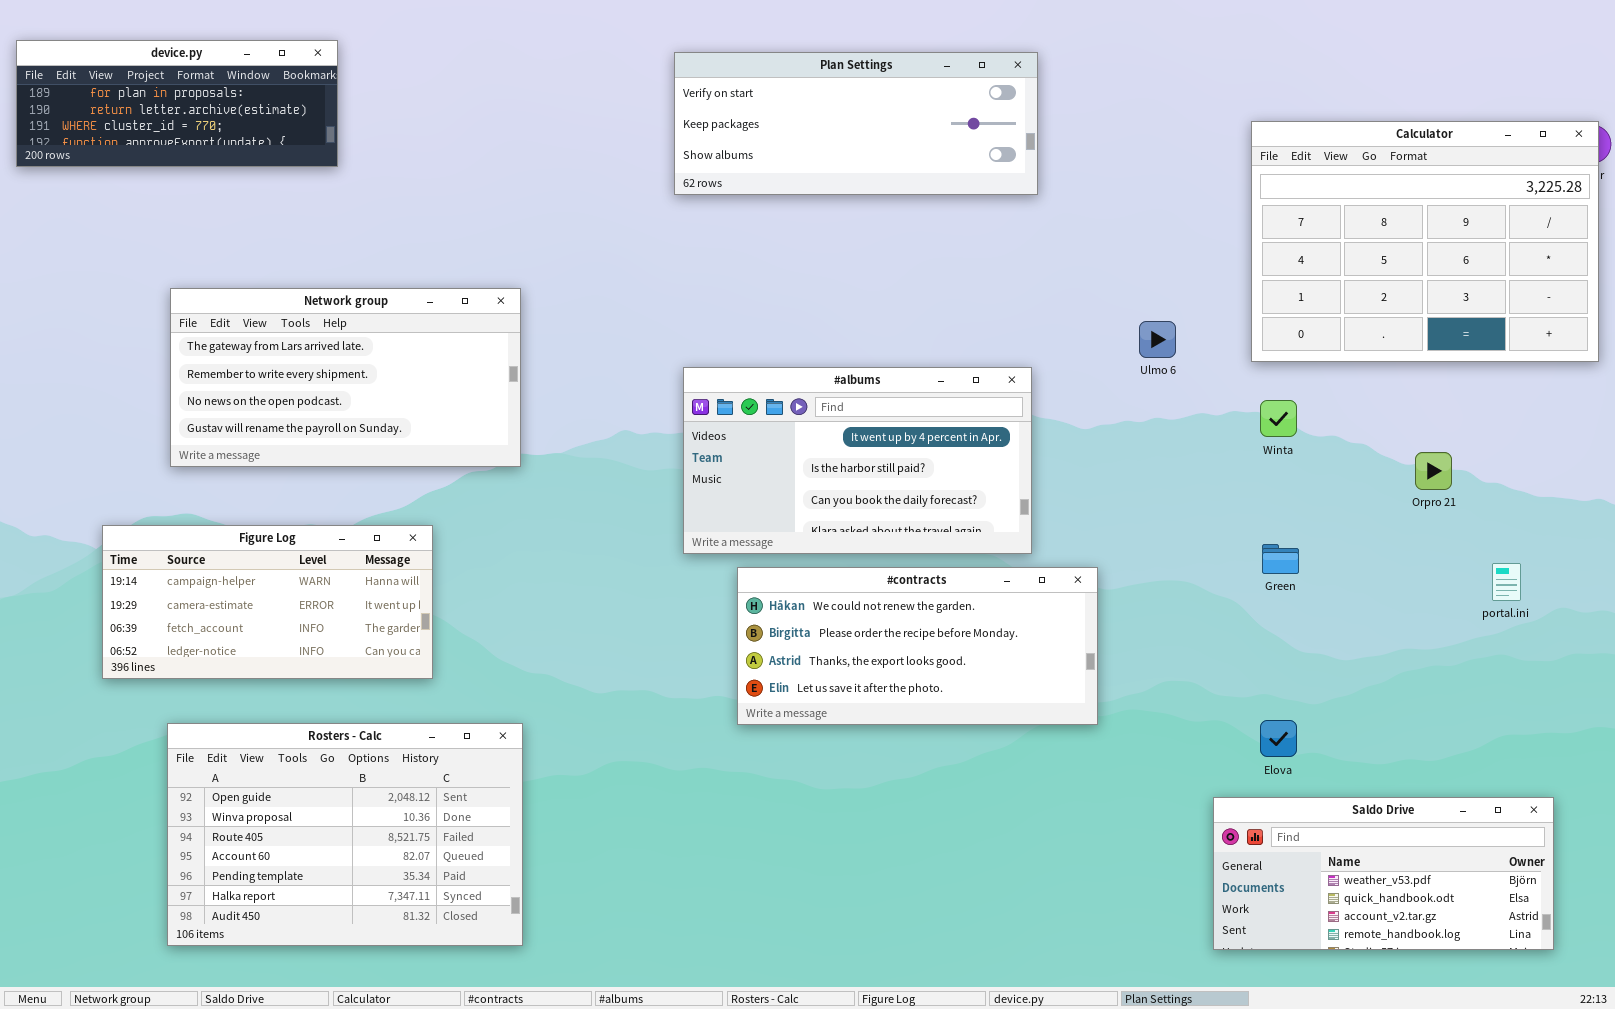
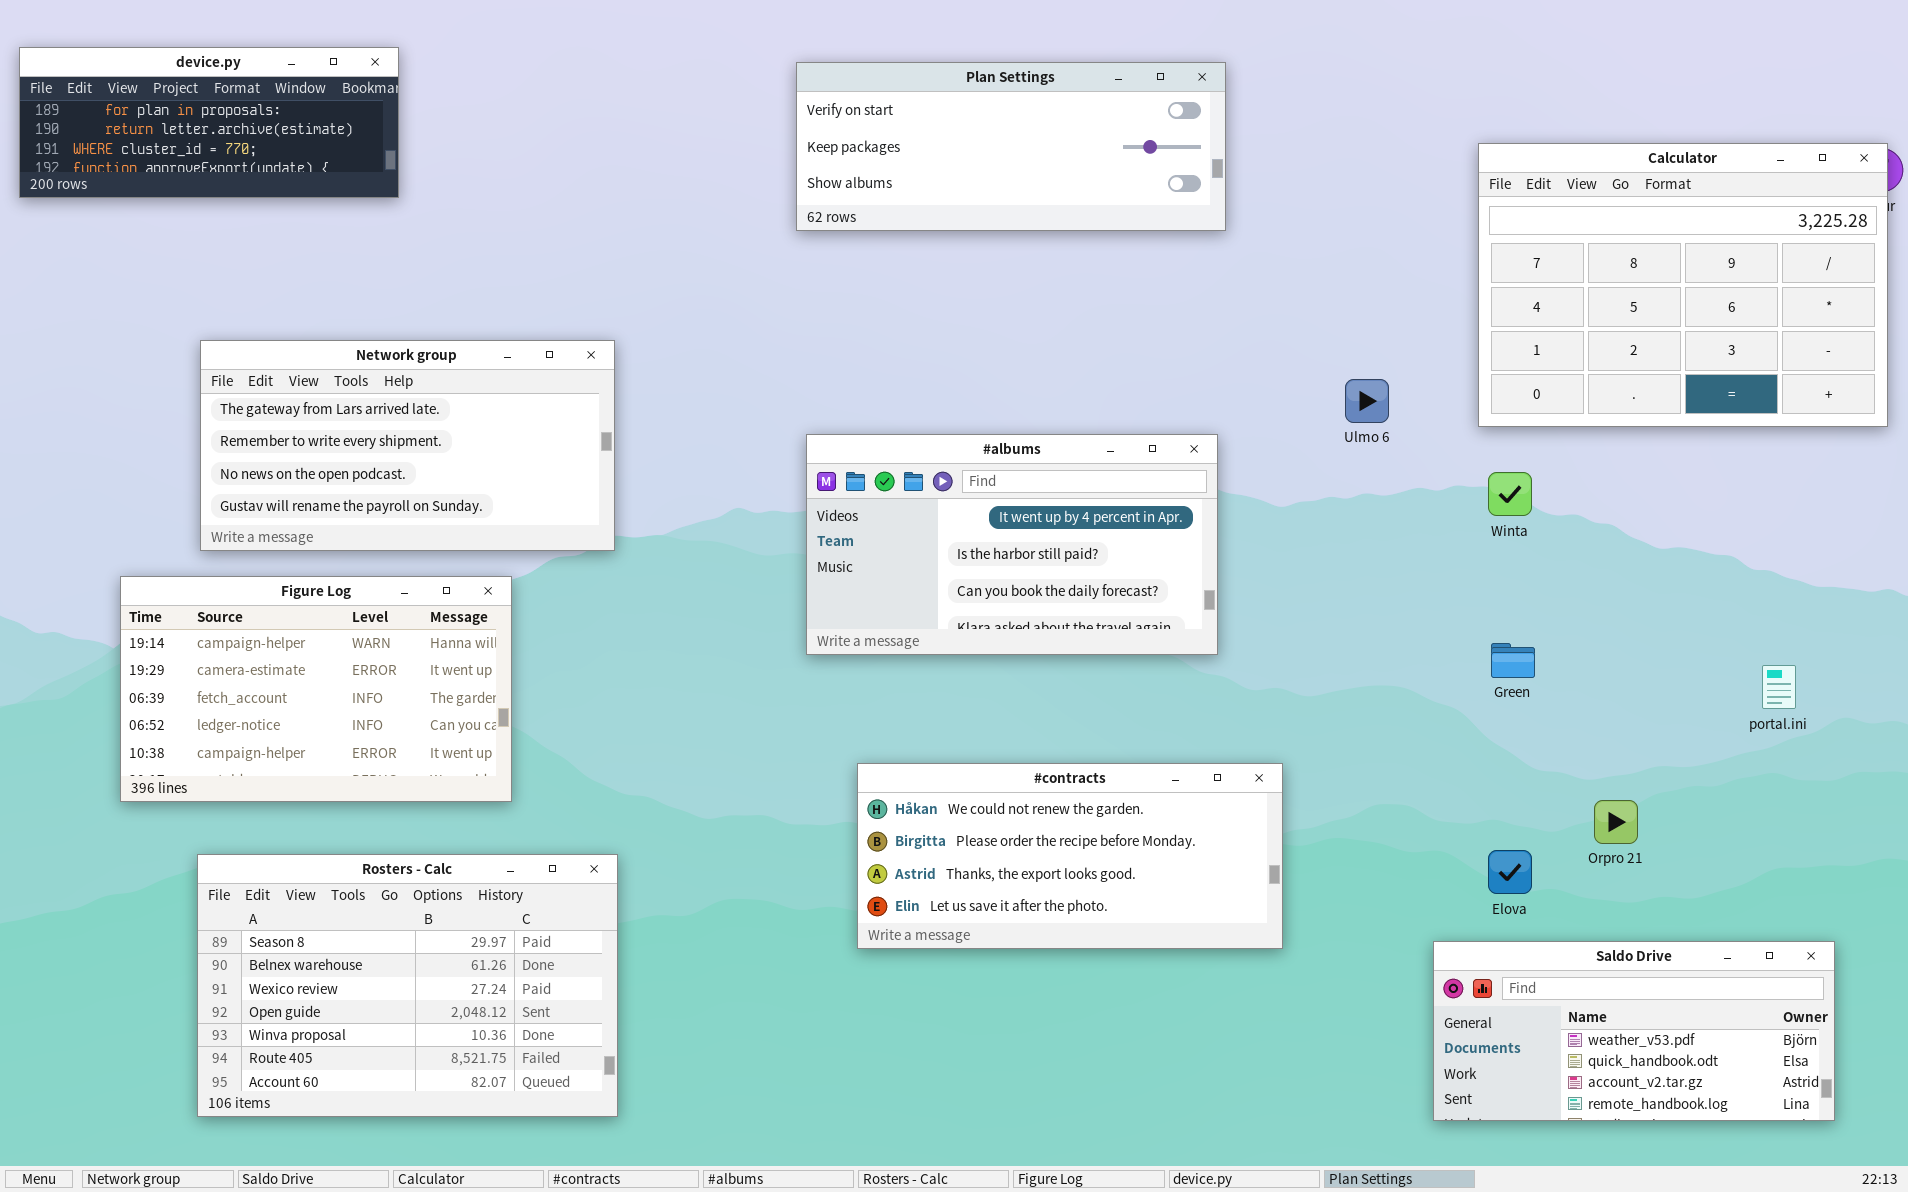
Orpro 21: [1415,452,1452,490] -> [1594,800,1638,844], moved
Figure Log: [102,525,433,679] -> [120,576,512,802], resized
#contracts: [737,567,1098,725] -> [857,763,1283,949], moved
Rosters - Calc: [167,723,523,946] -> [197,854,618,1117], scrolled up 3 rows

